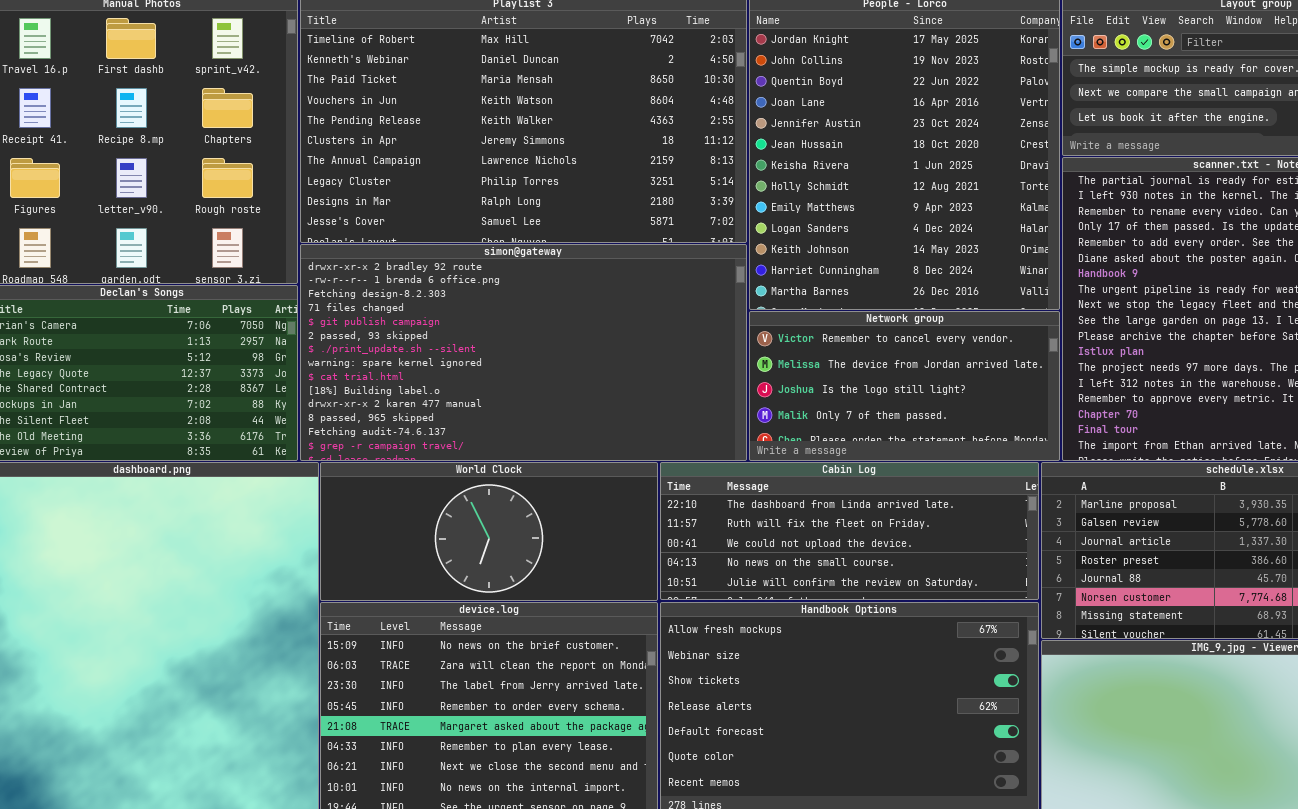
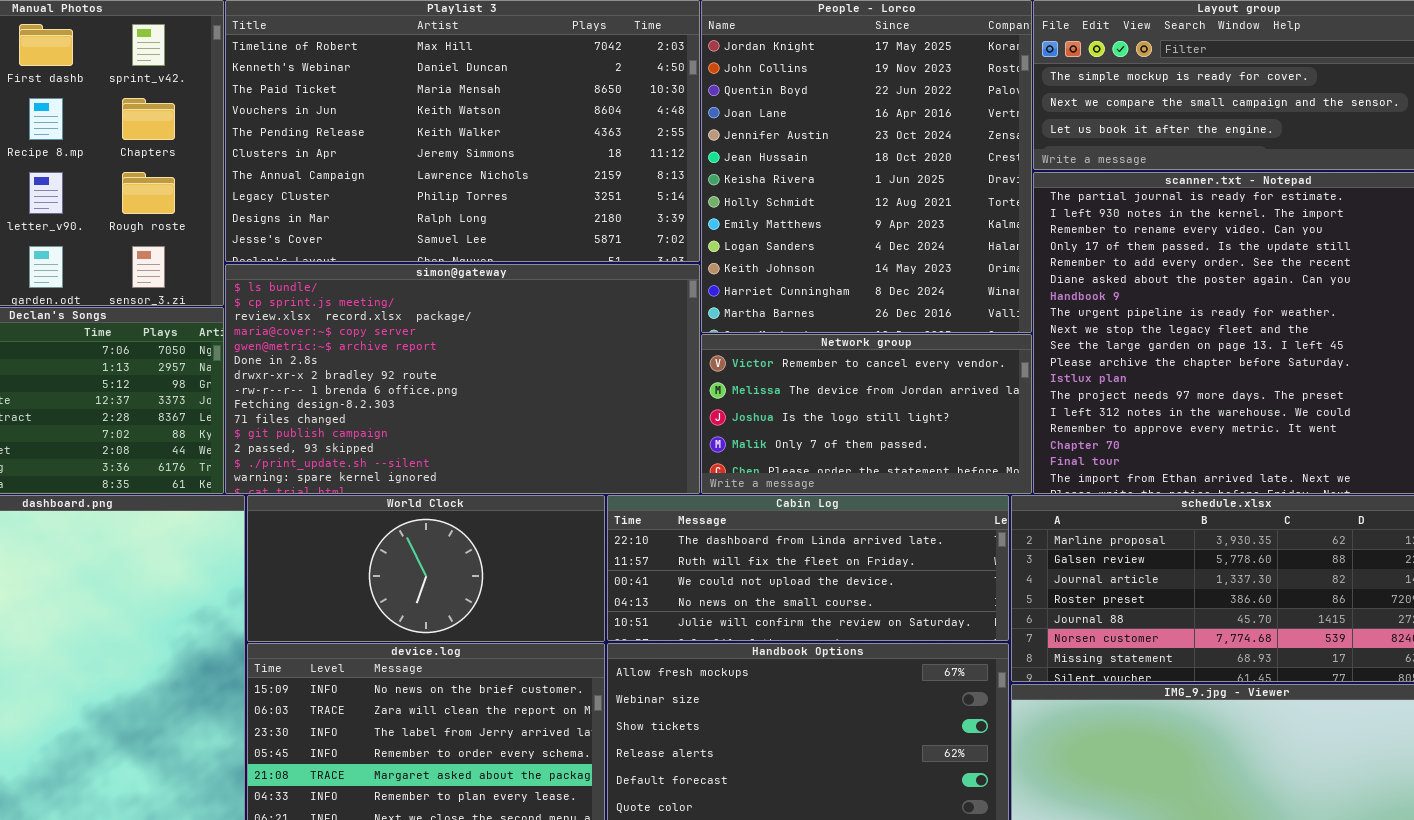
simon@gateway: [300,244,747,461] -> [225,264,700,494], scrolled up 6 rows

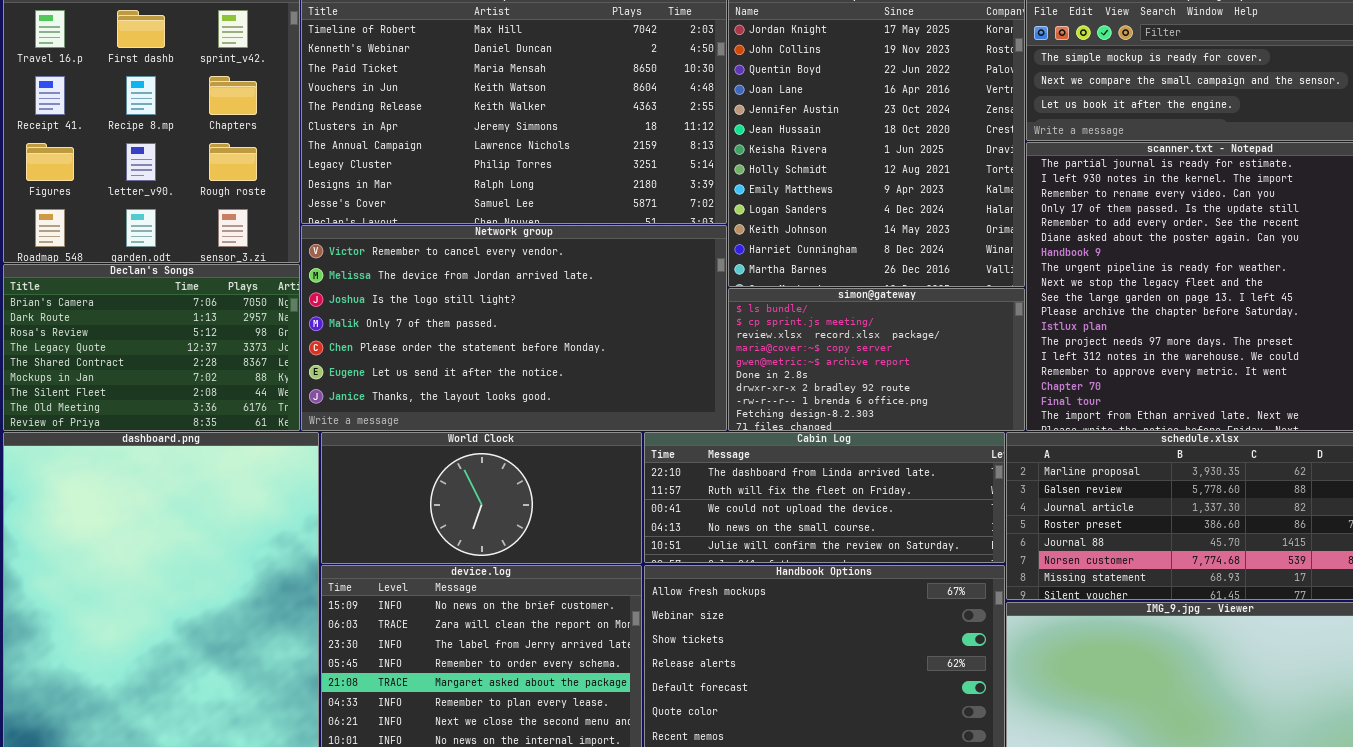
simon@gateway: [225,264,700,494] -> [728,288,1025,431], moved, resized
Network group: [701,334,1032,494] -> [301,225,727,431], moved, resized

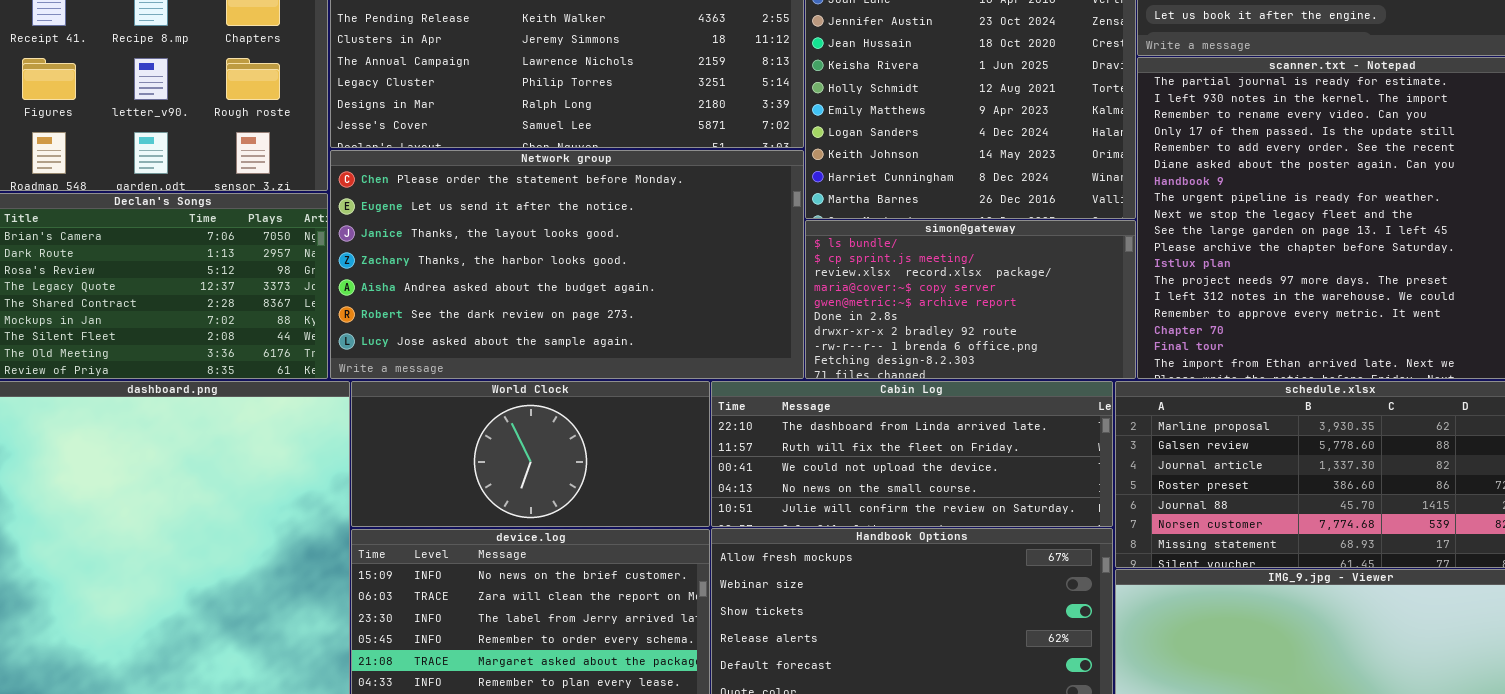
Network group: [301,225,727,431] -> [330,150,804,379], scrolled down 4 rows

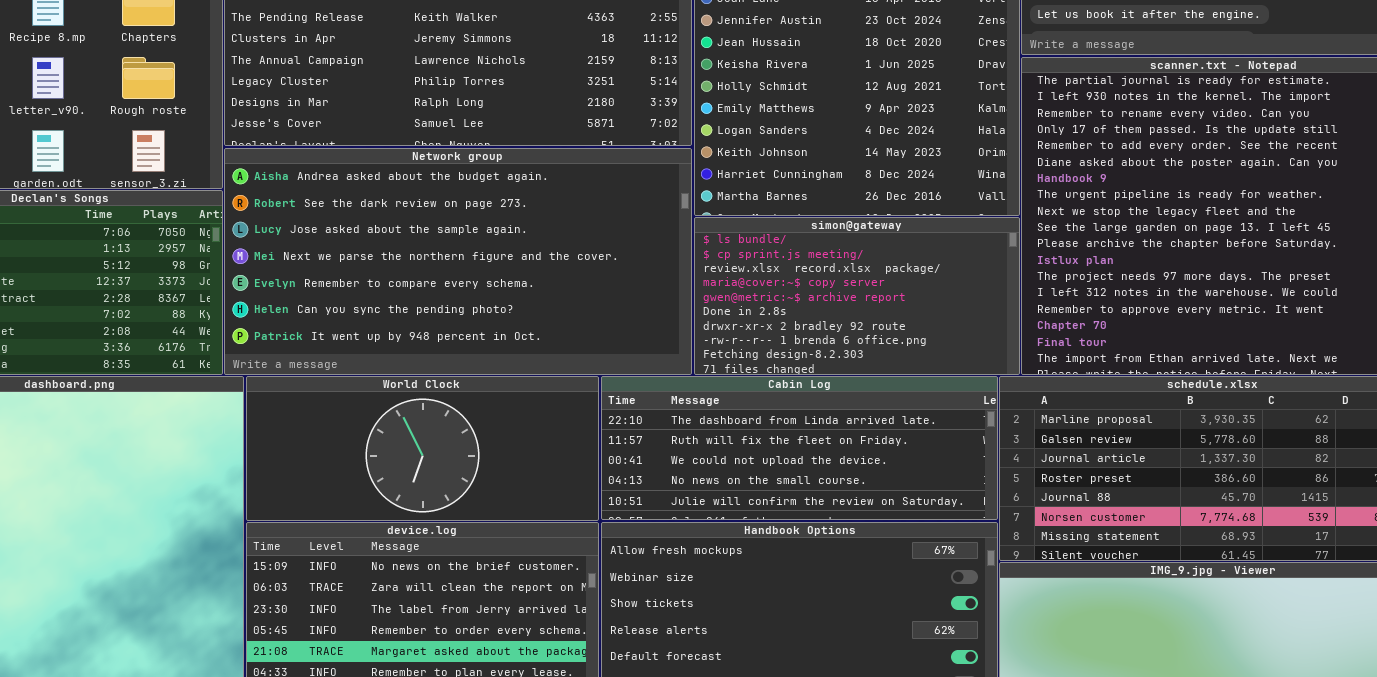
Network group: [330,150,804,379] -> [224,148,692,375], scrolled down 4 rows

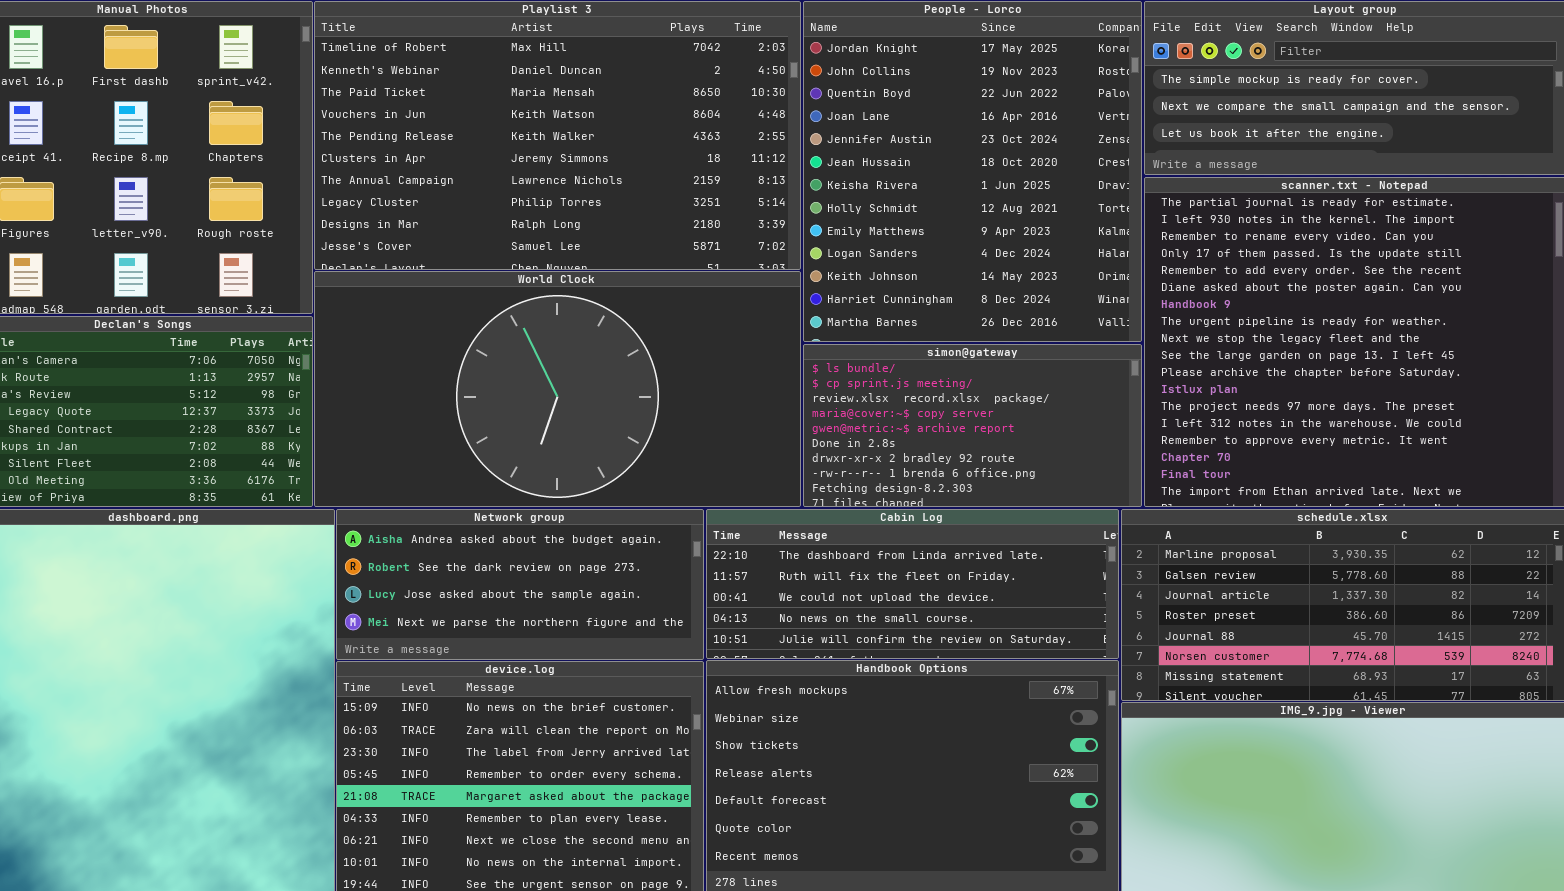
Network group: [224,148,692,375] -> [336,509,704,660], moved, resized
World Clock: [246,376,599,521] -> [314,271,801,507], moved, resized

